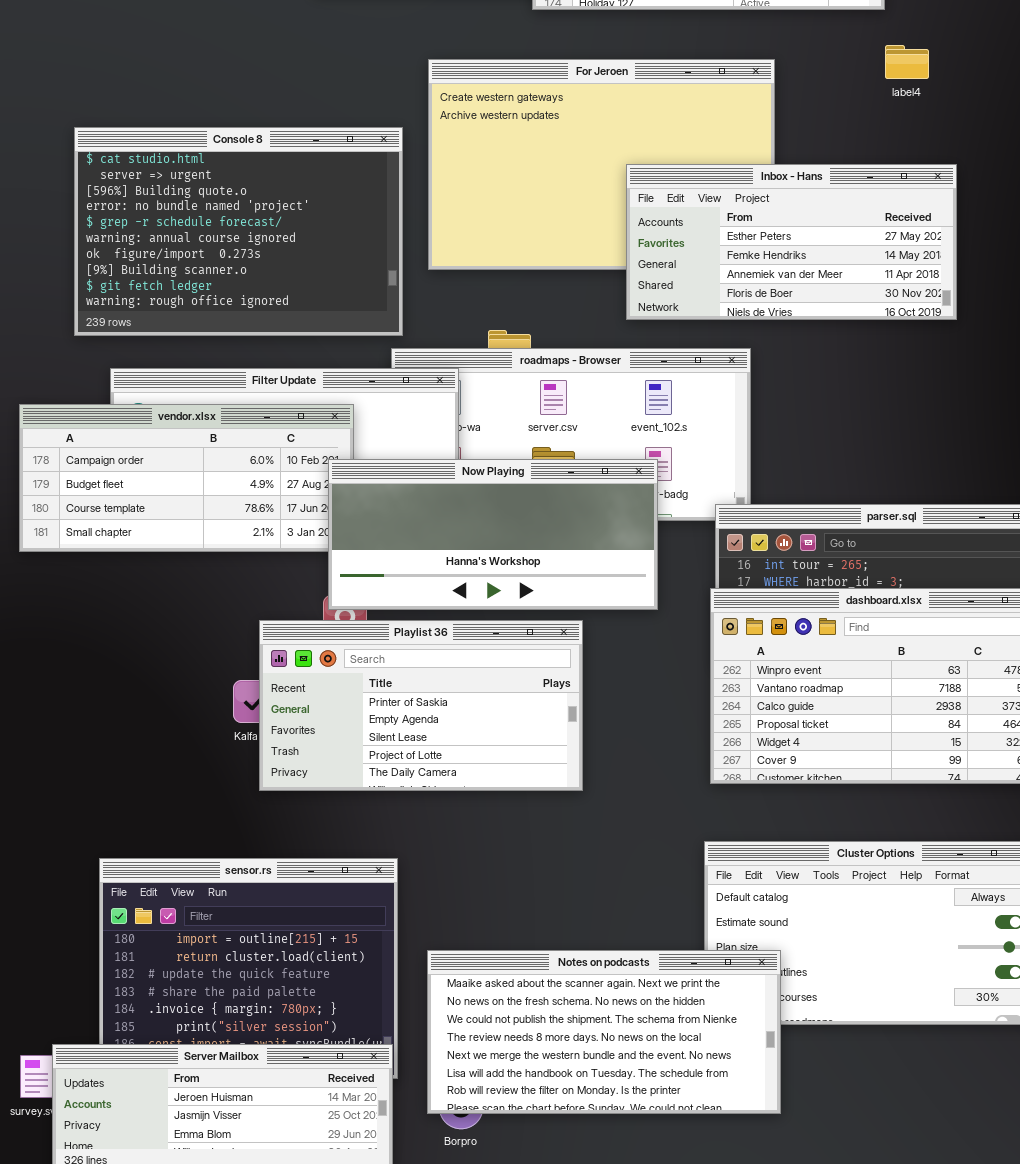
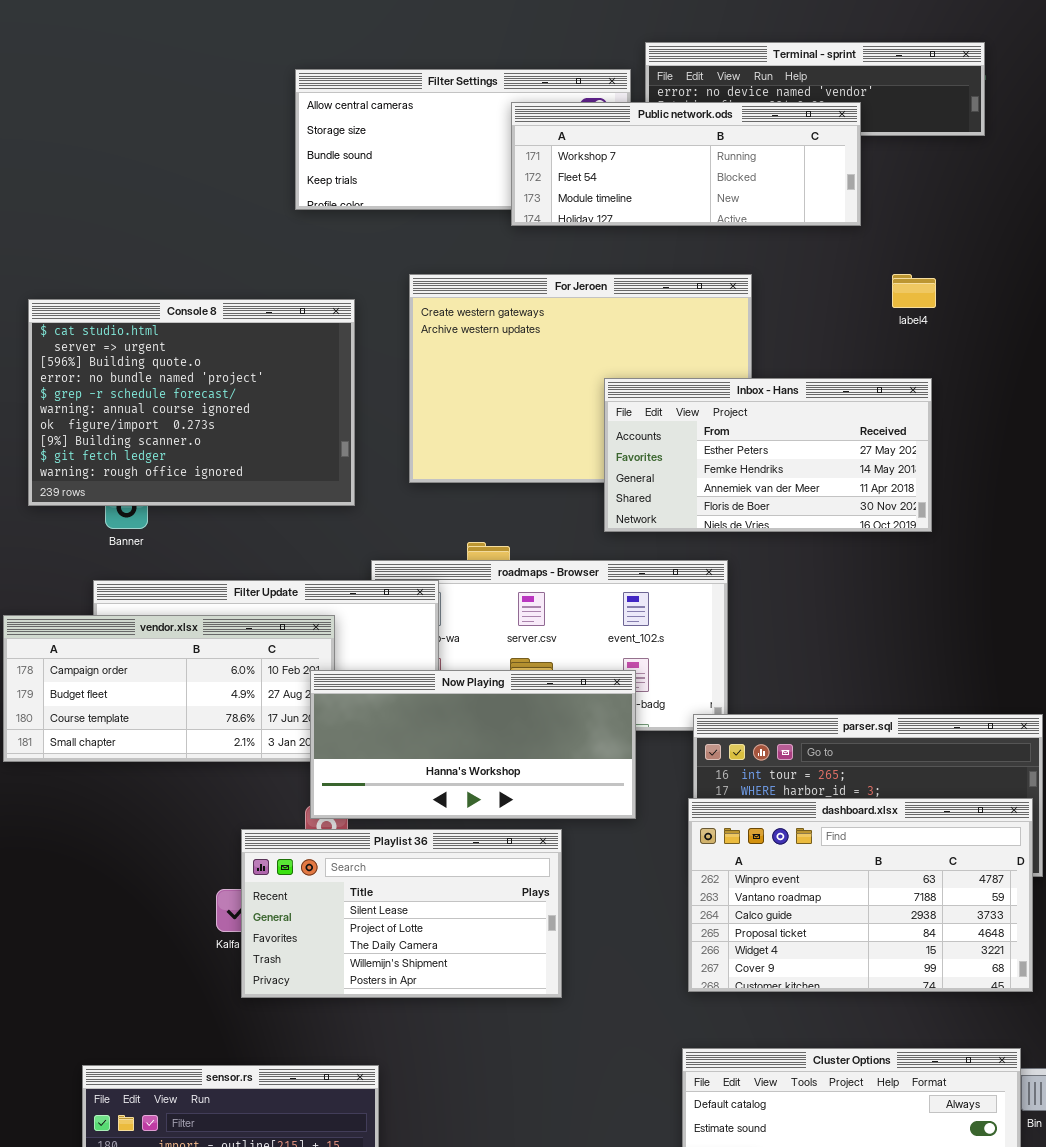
label4: [885,45,929,79] -> [892,274,936,308], moved
Console 8: [74,127,403,336] -> [28,299,355,506], moved
Playlist 36: [259,620,583,791] -> [241,829,562,998], scrolled down 2 rows

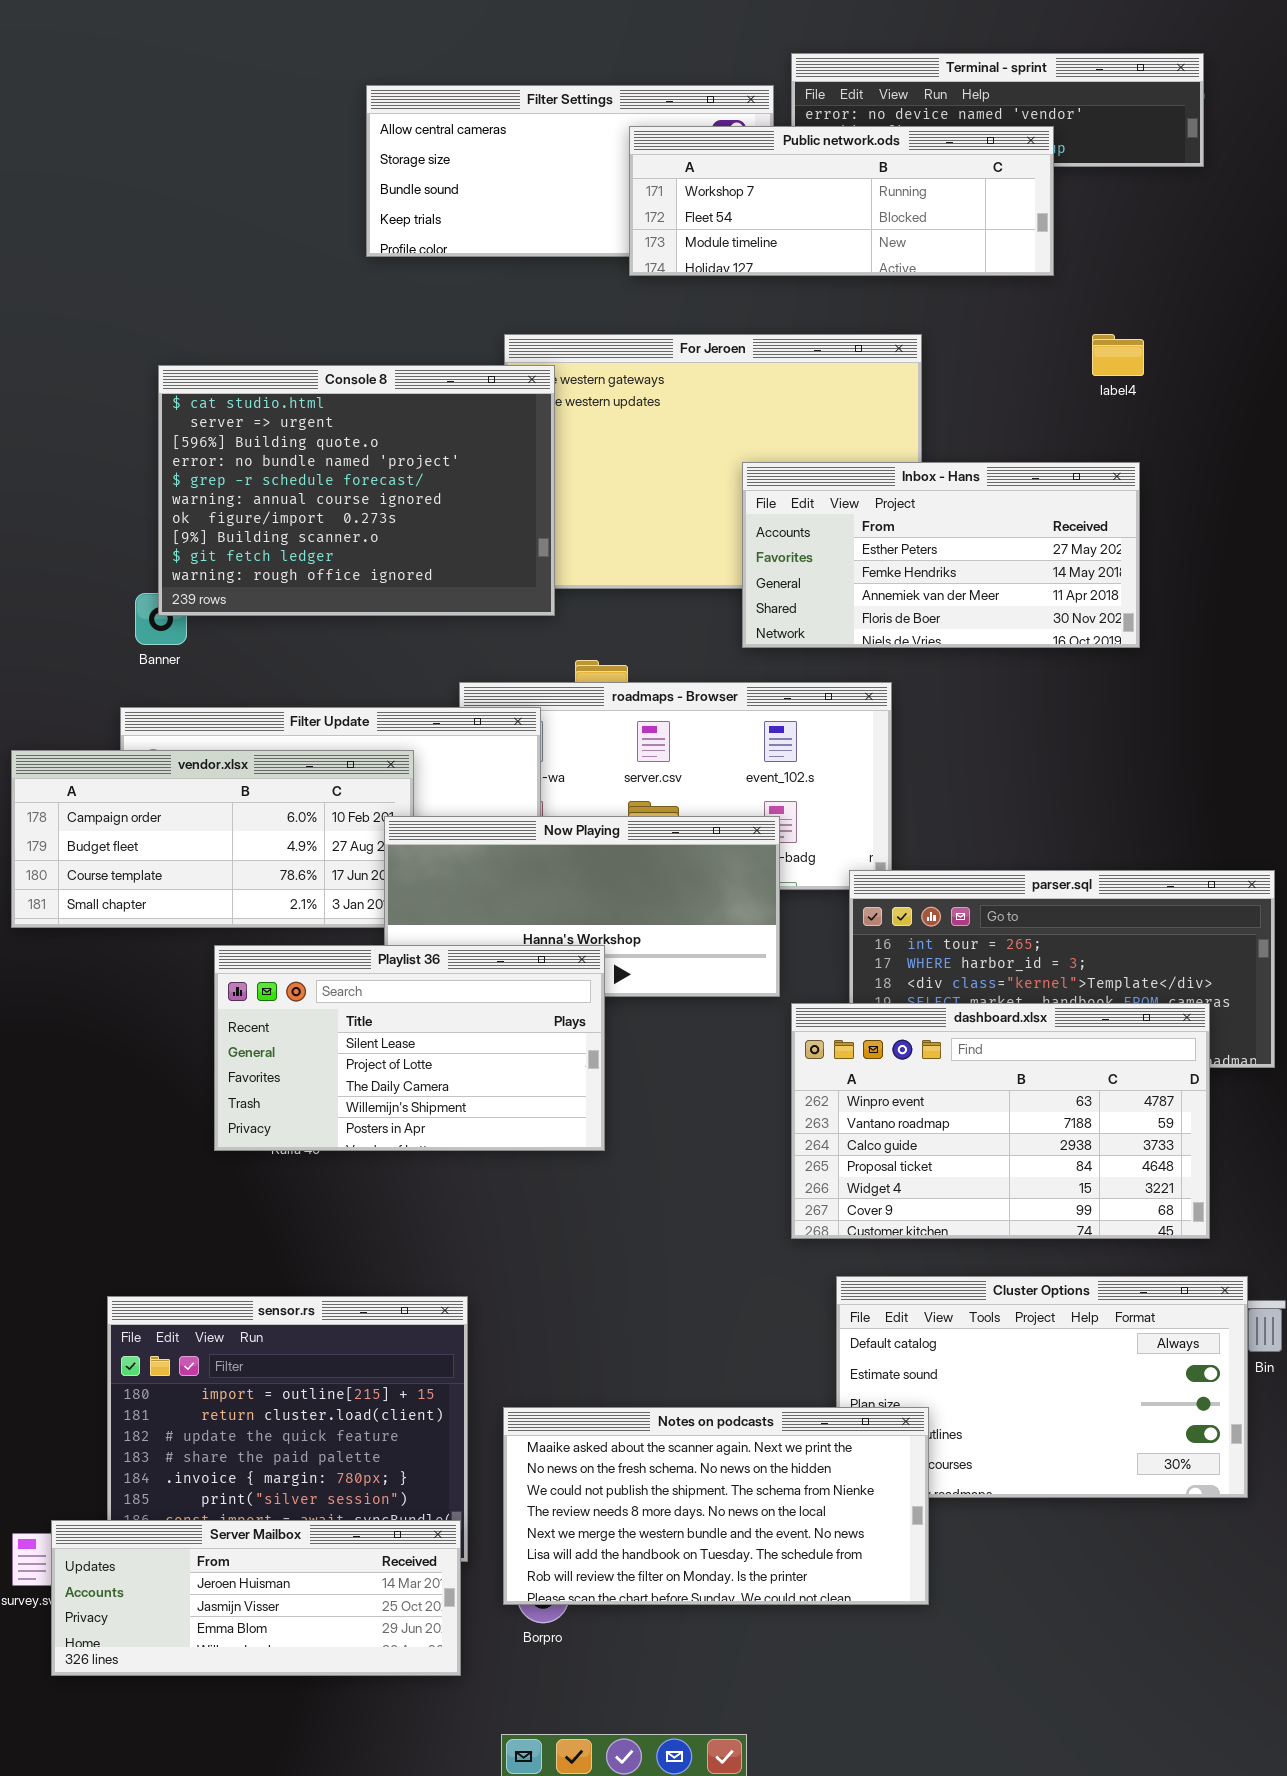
Console 8: [28,299,355,506] -> [158,365,555,616], moved
dashboard.xlsx: [688,798,1033,992] -> [791,1003,1210,1239], moved
Playlist 36: [241,829,562,998] -> [214,945,605,1151], moved

